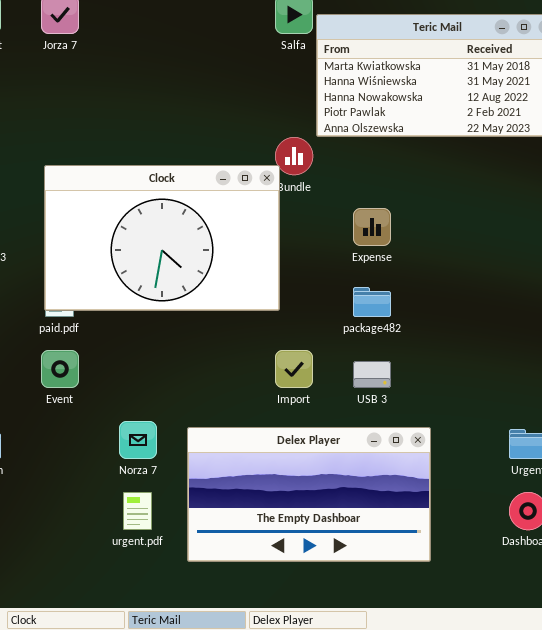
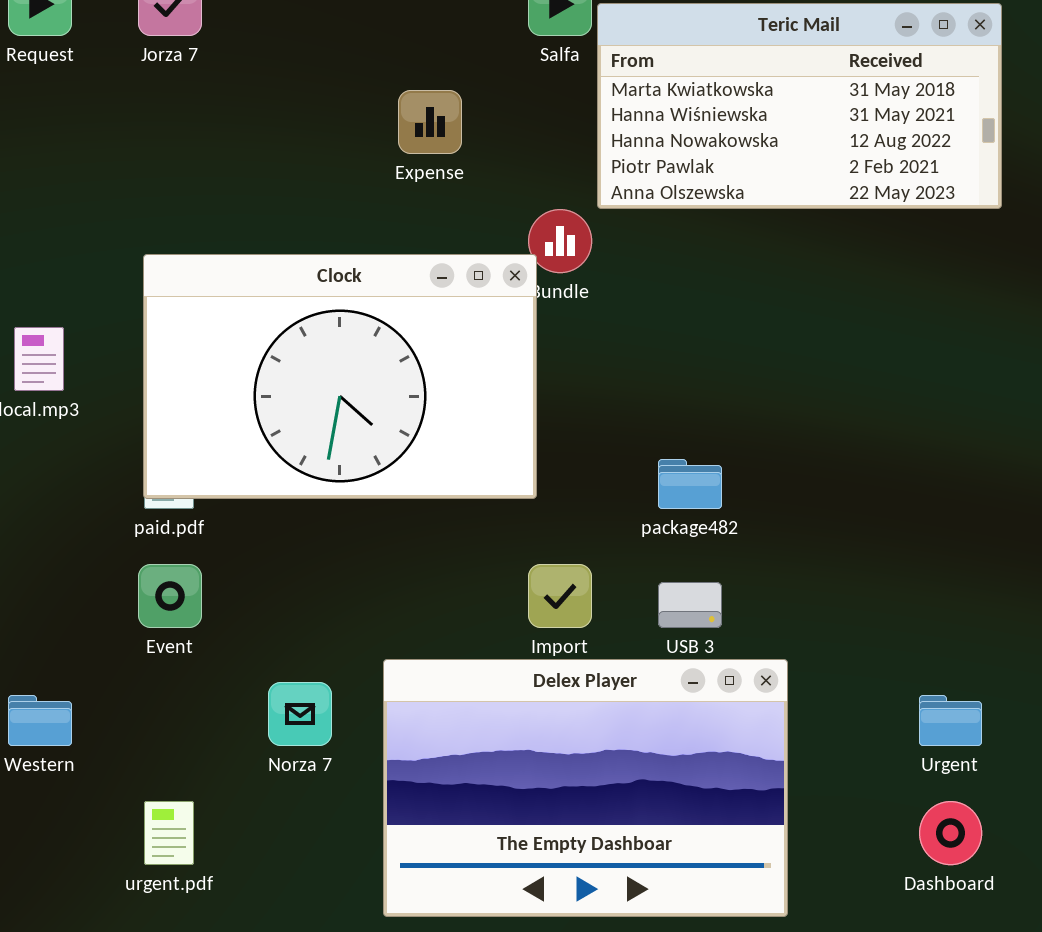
Expense: [353,208,391,246] -> [398,90,462,154], moved
Delex Player: [187,427,431,562] -> [383,659,788,917], resized
urgent.pdf: [123,492,152,530] -> [144,801,194,865], moved

